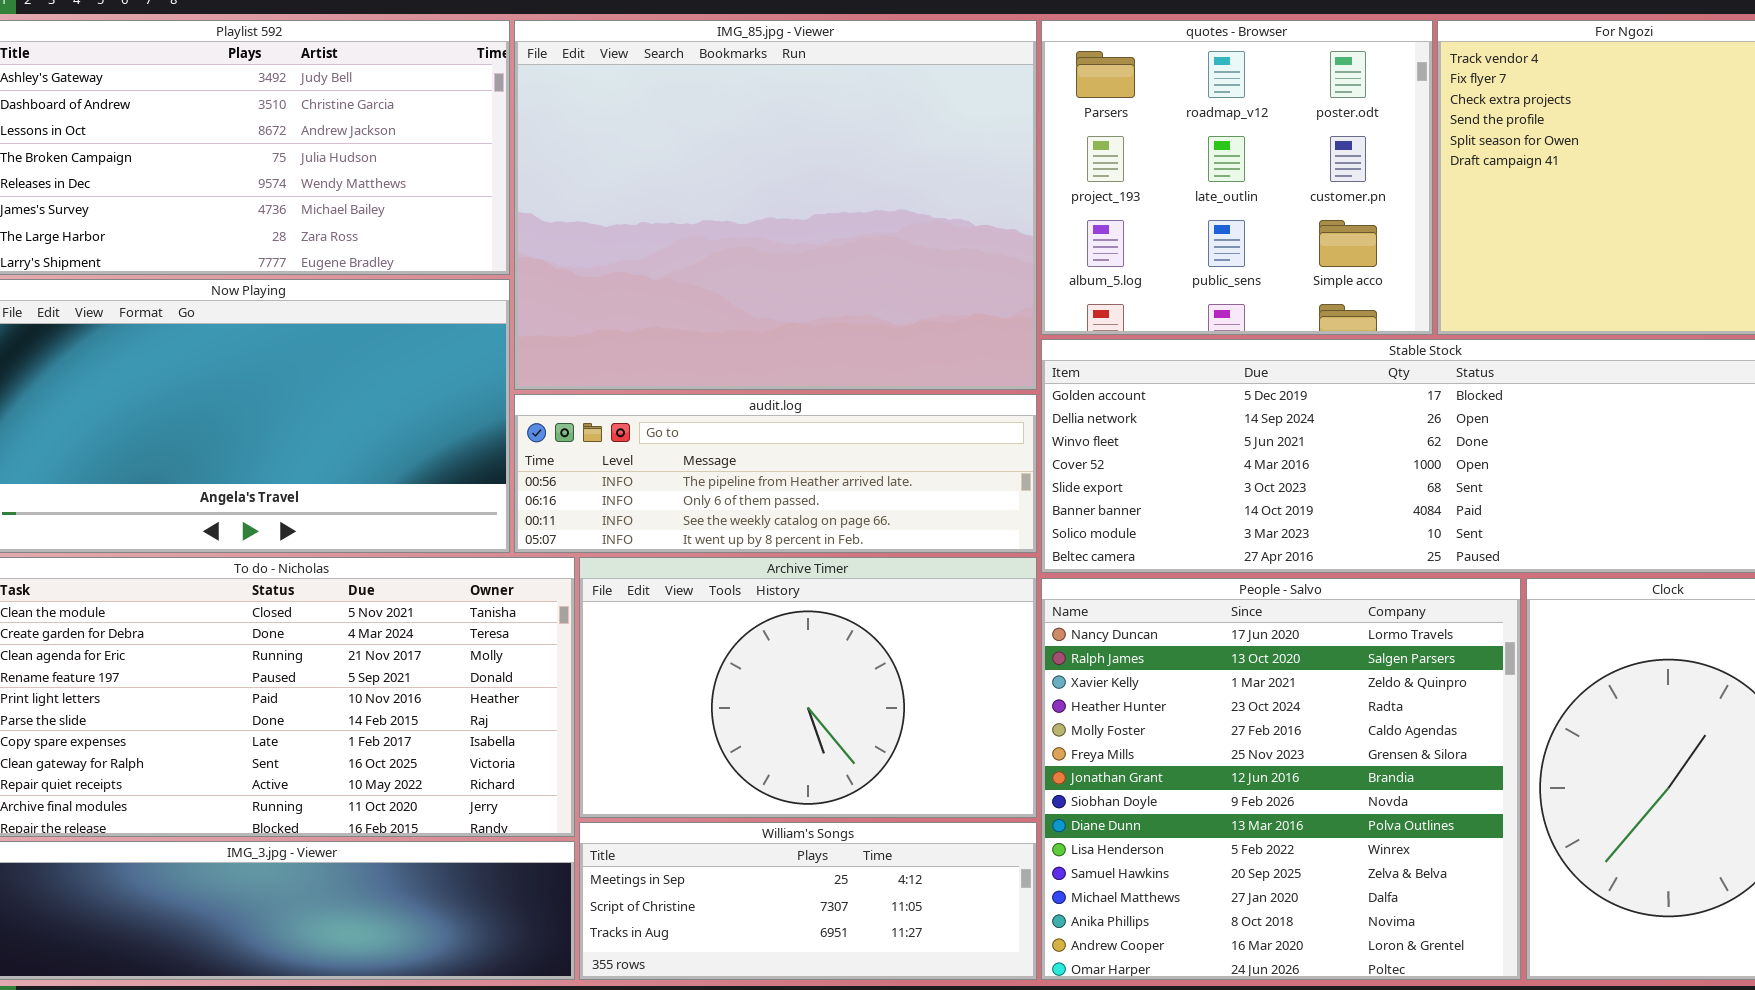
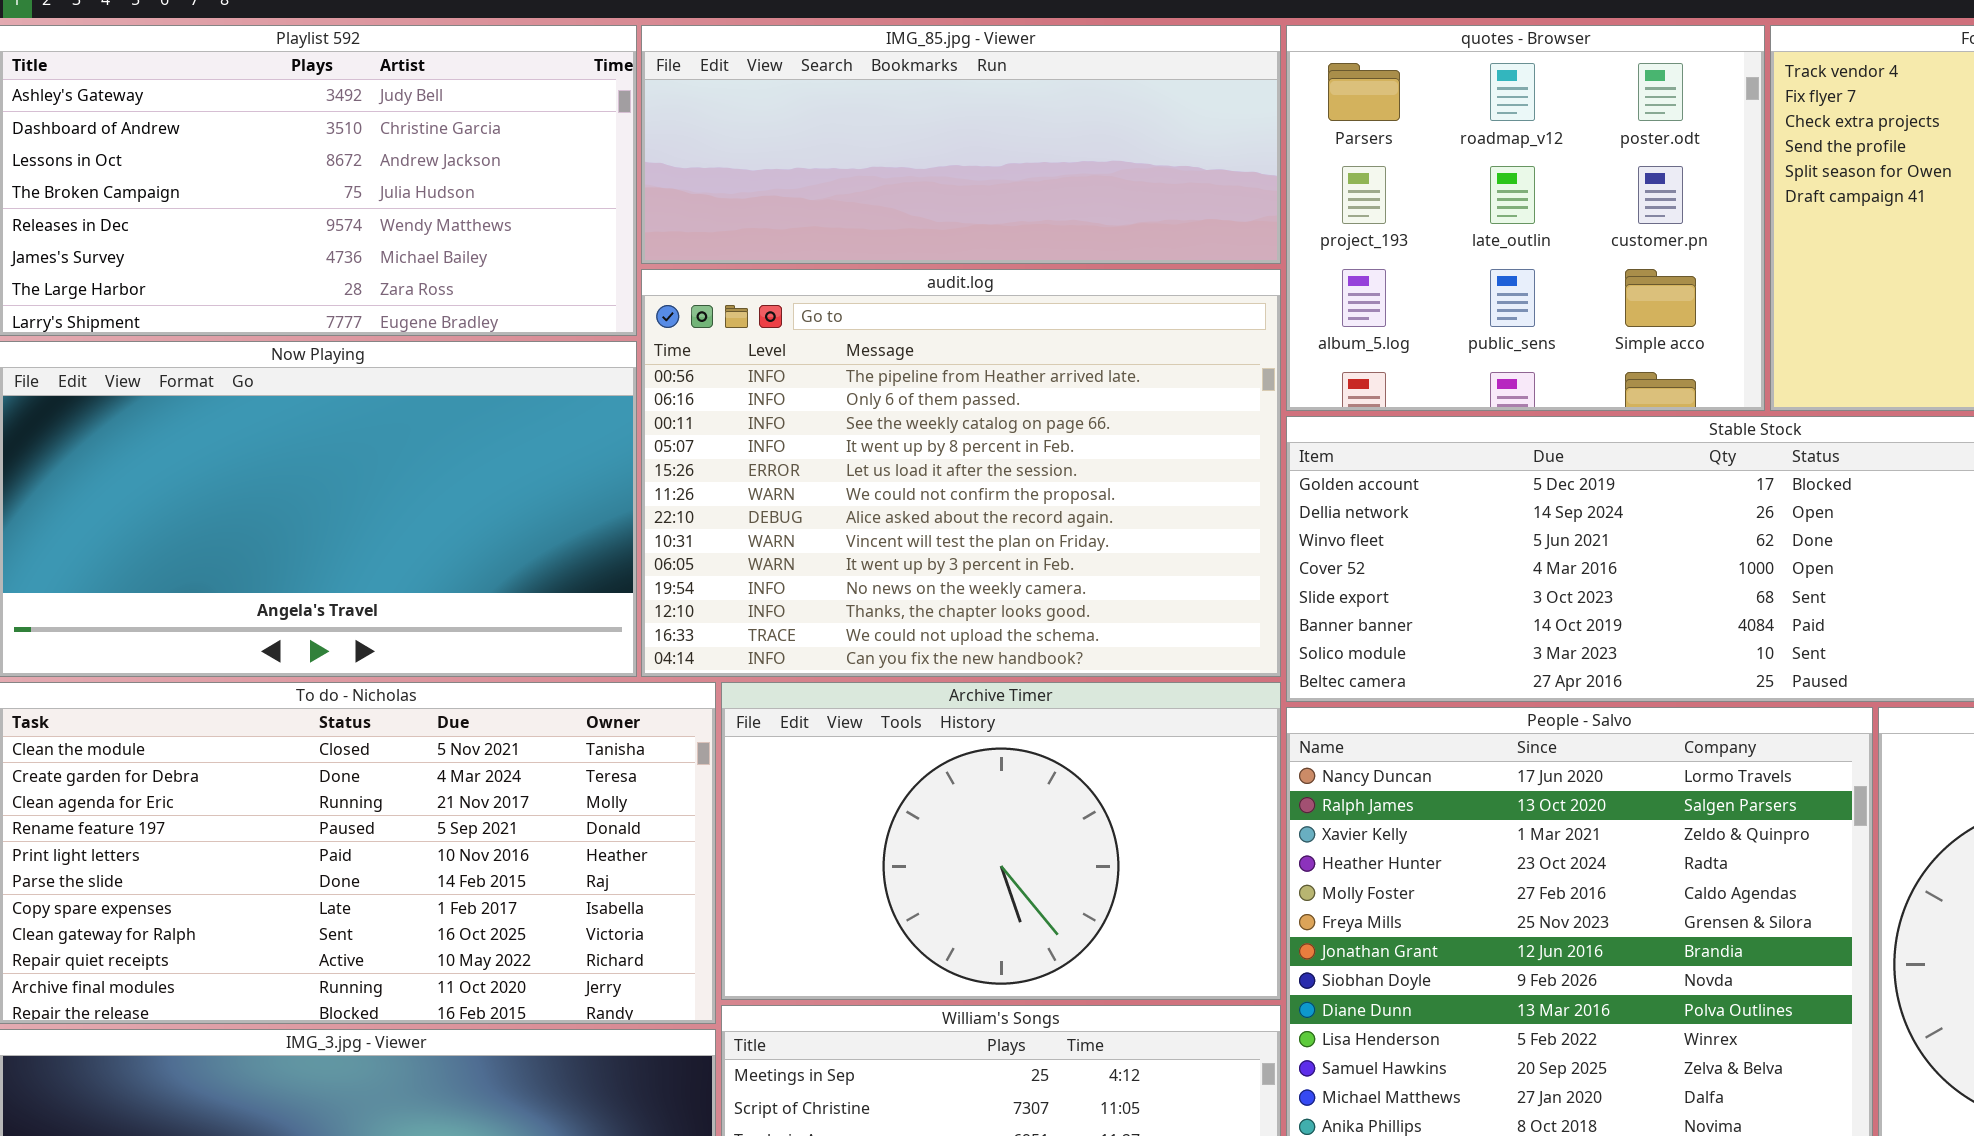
IMG_85.jpg - Viewer: [514,20,1037,390] -> [641,25,1281,264], resized
audit.log: [514,394,1037,553] -> [641,269,1281,677], resized

